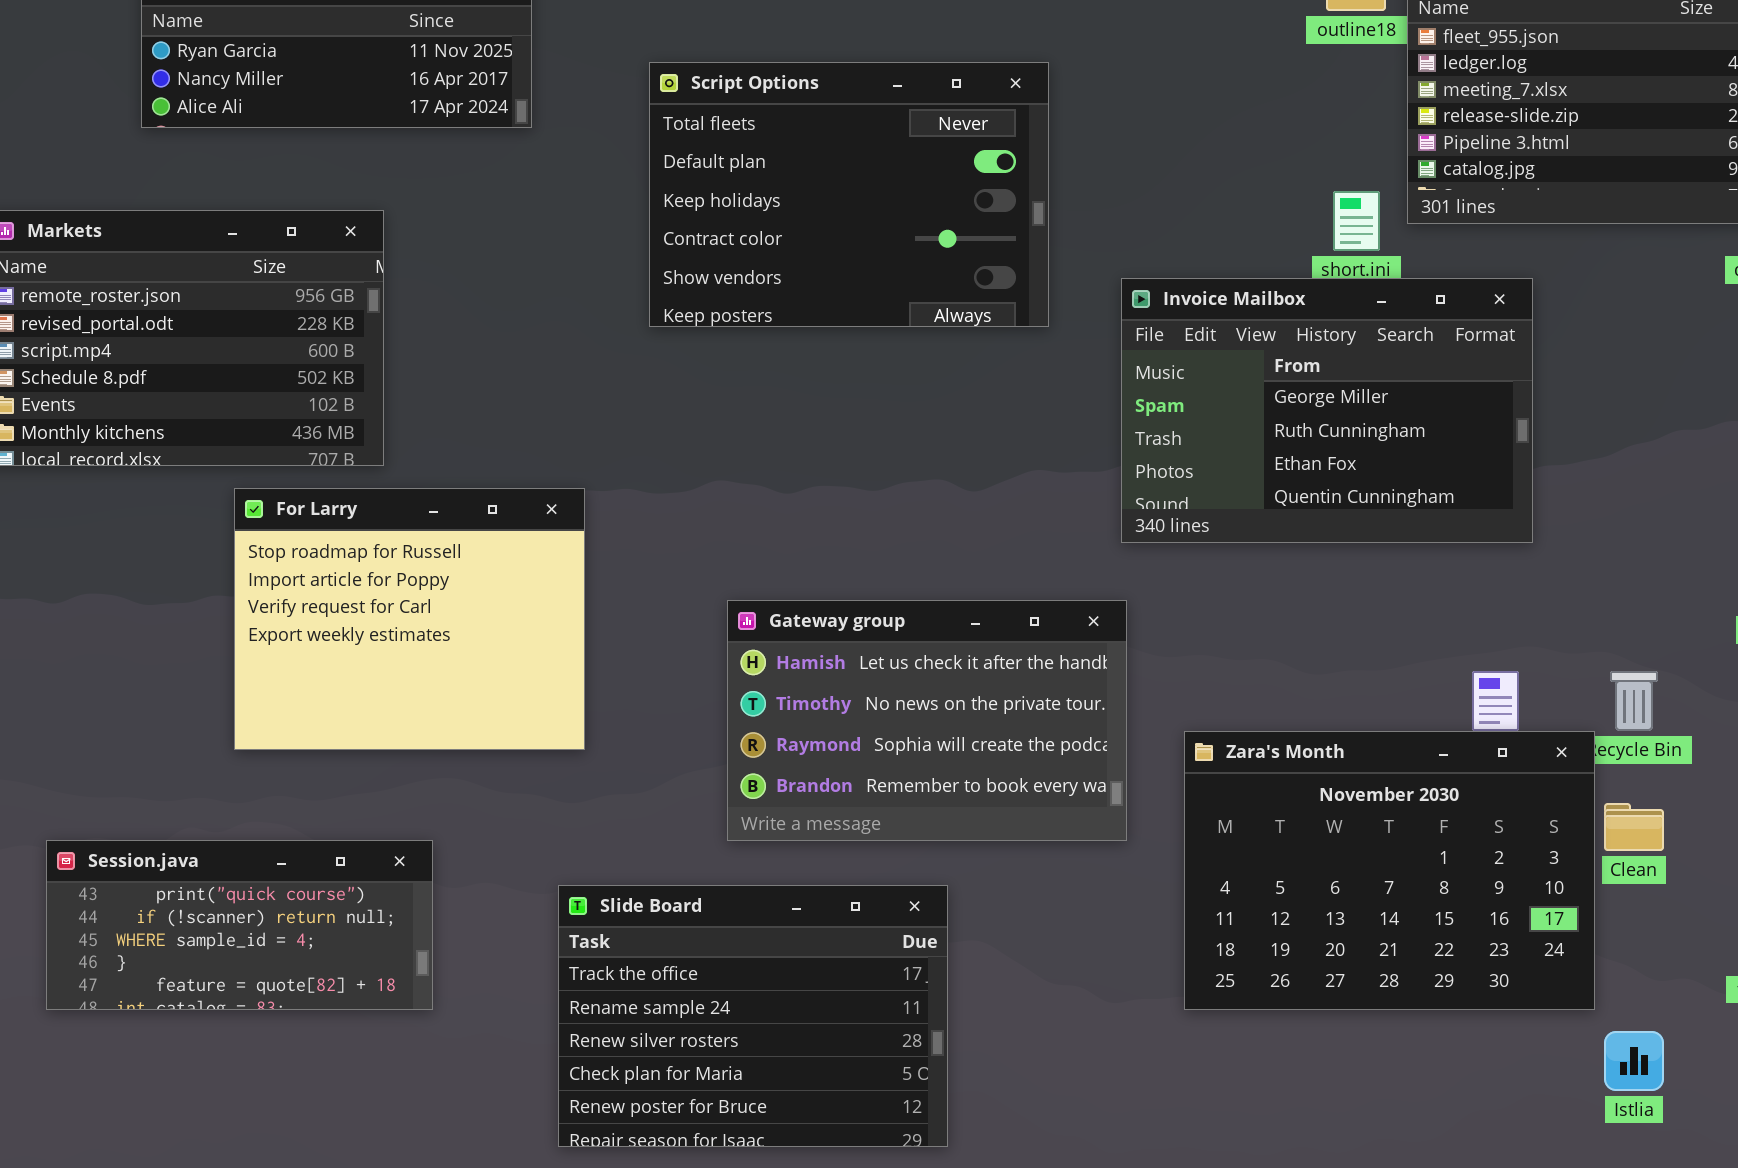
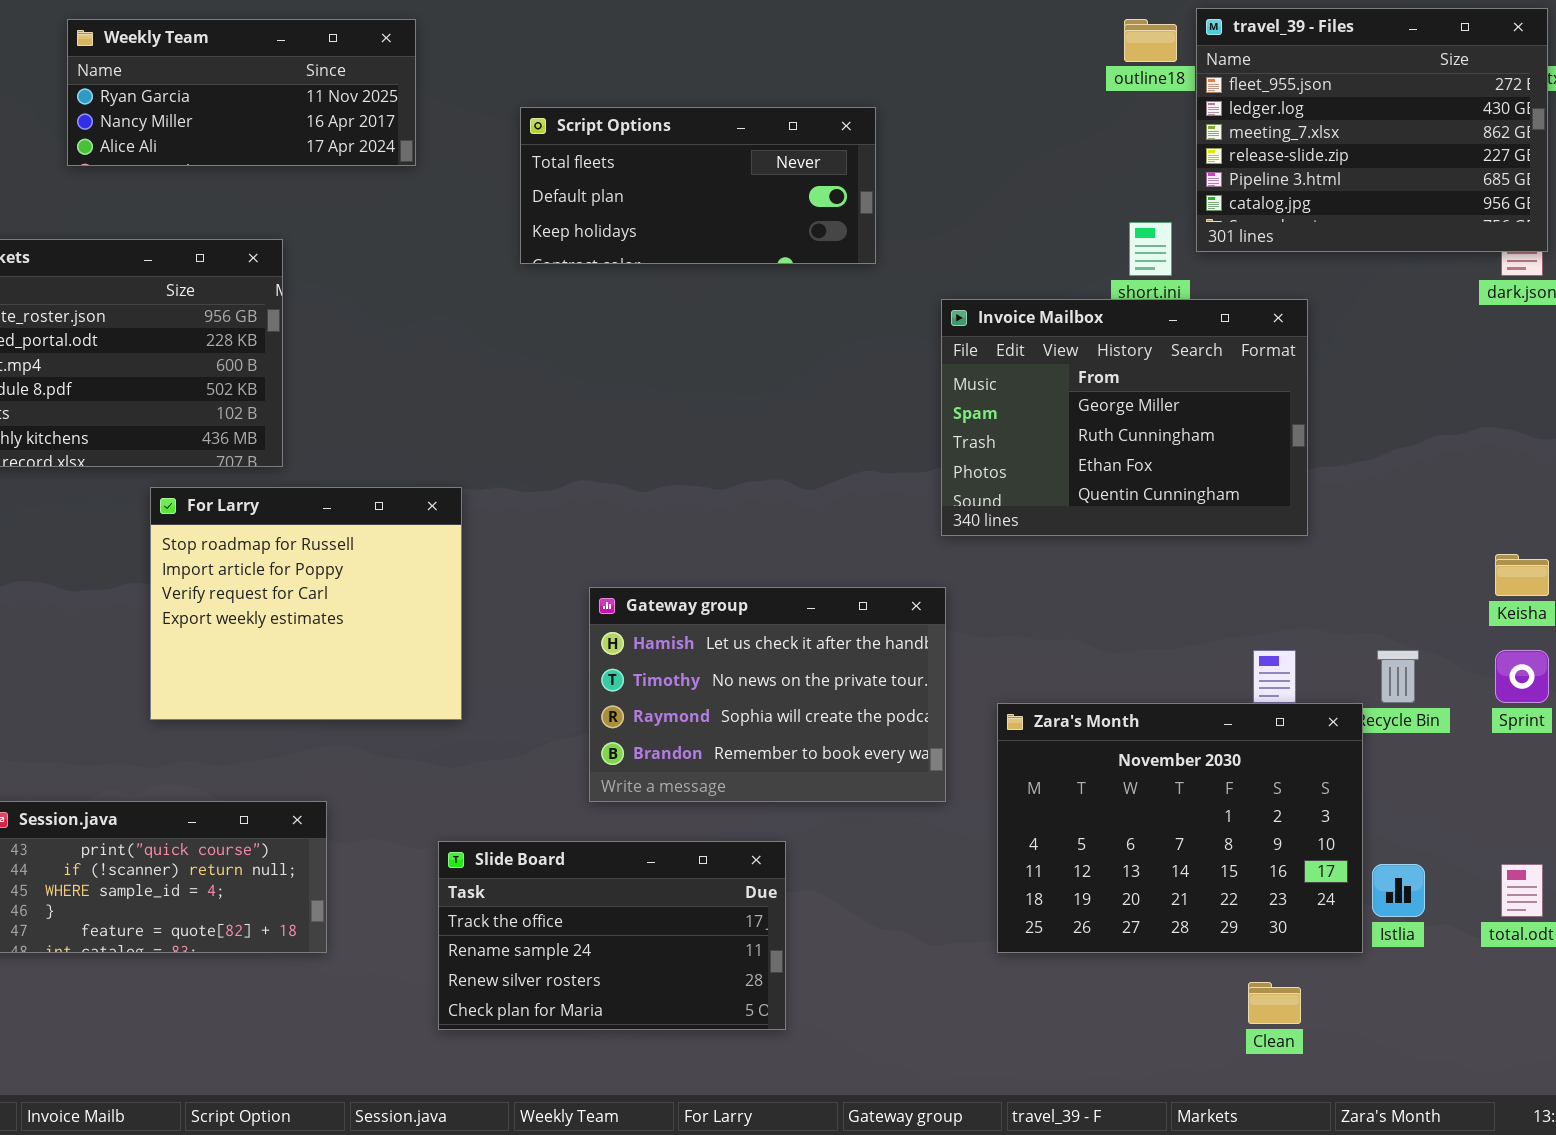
Script Options: [649,62,1049,327] -> [520,107,876,264], resized
Clean: [1604,803,1664,851] -> [1248,982,1301,1024], moved
Slide Board: [558,885,948,1147] -> [438,841,786,1030], resized
Istlia: [1604,1031,1664,1091] -> [1372,864,1425,917], moved

